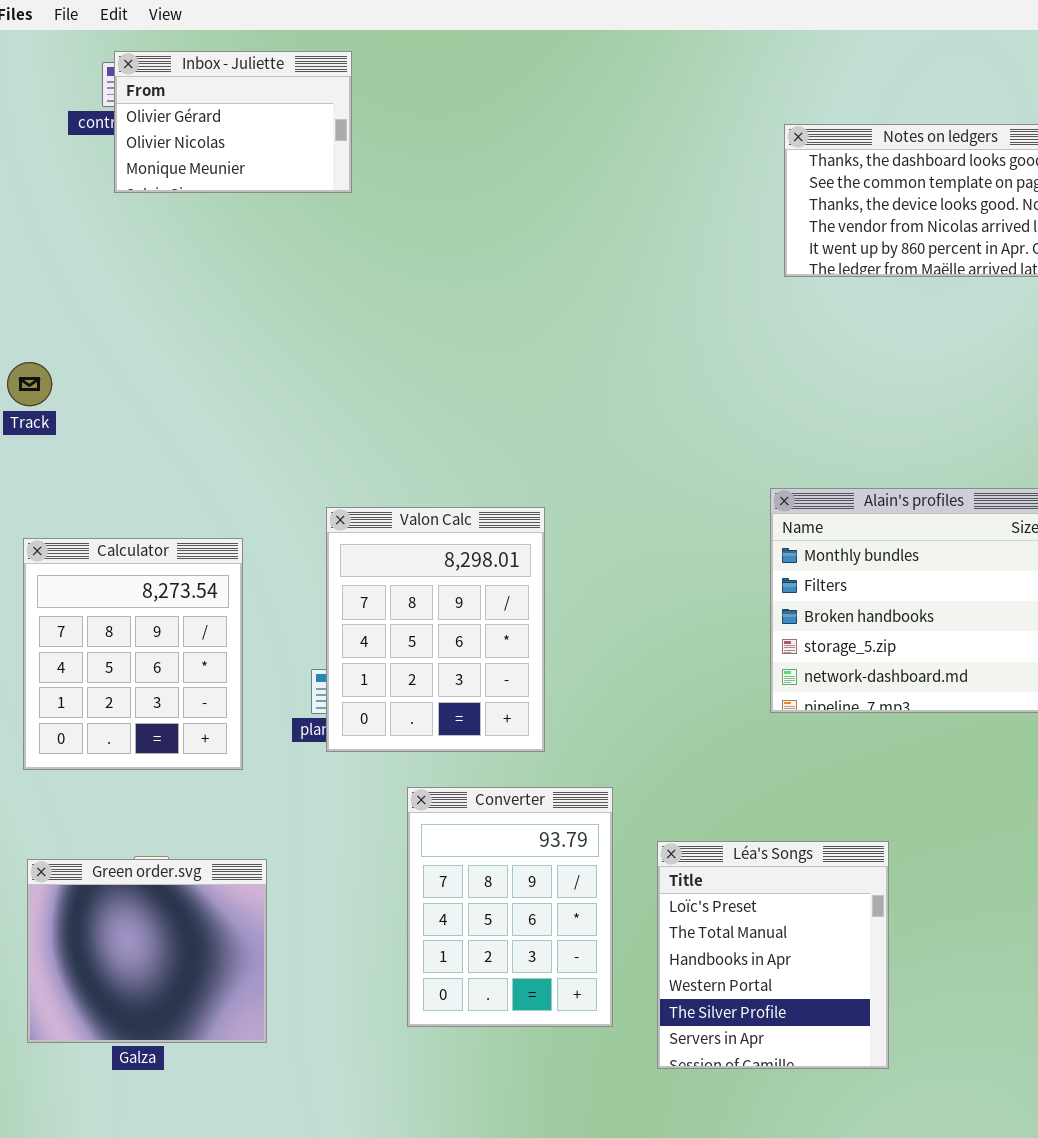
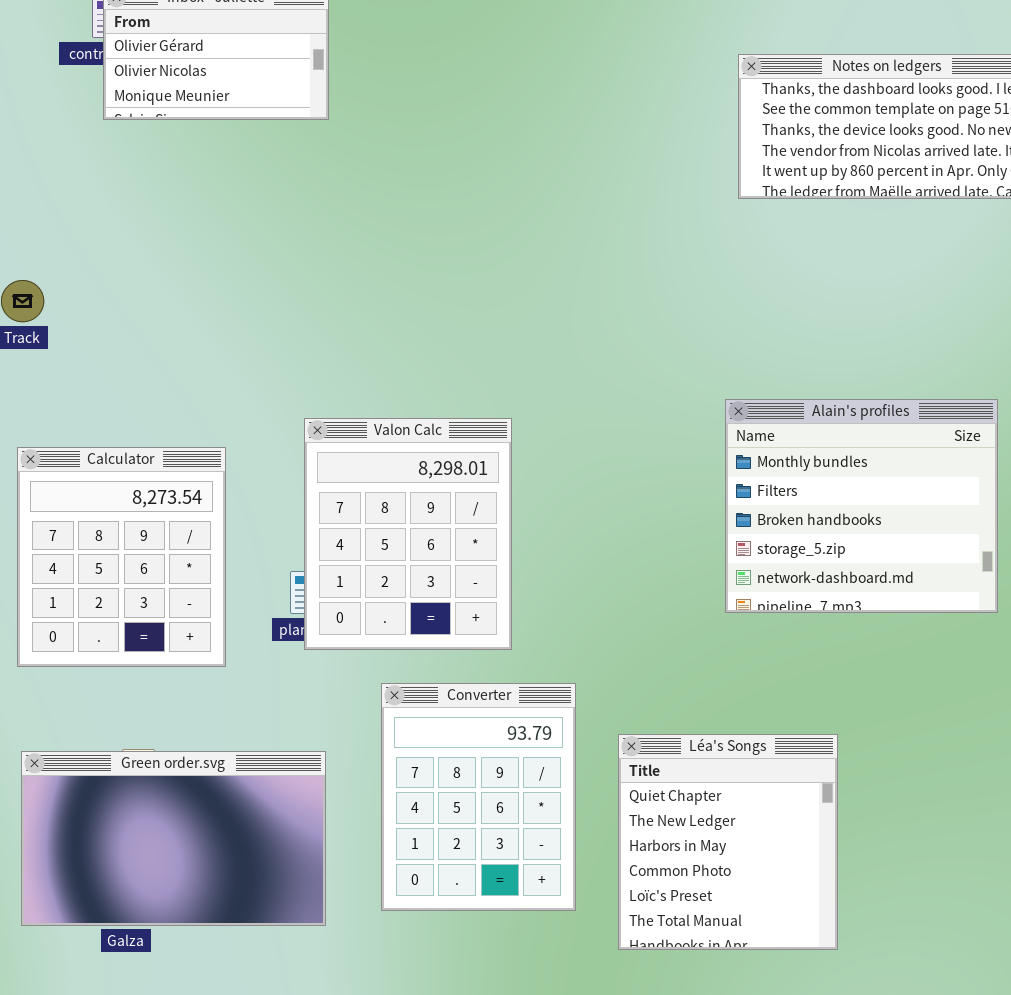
Léa's Songs: [657,841,889,1069] -> [618,734,838,950], scrolled up 4 rows
Green order.svg: [27,859,267,1043] -> [21,751,326,926], resized

